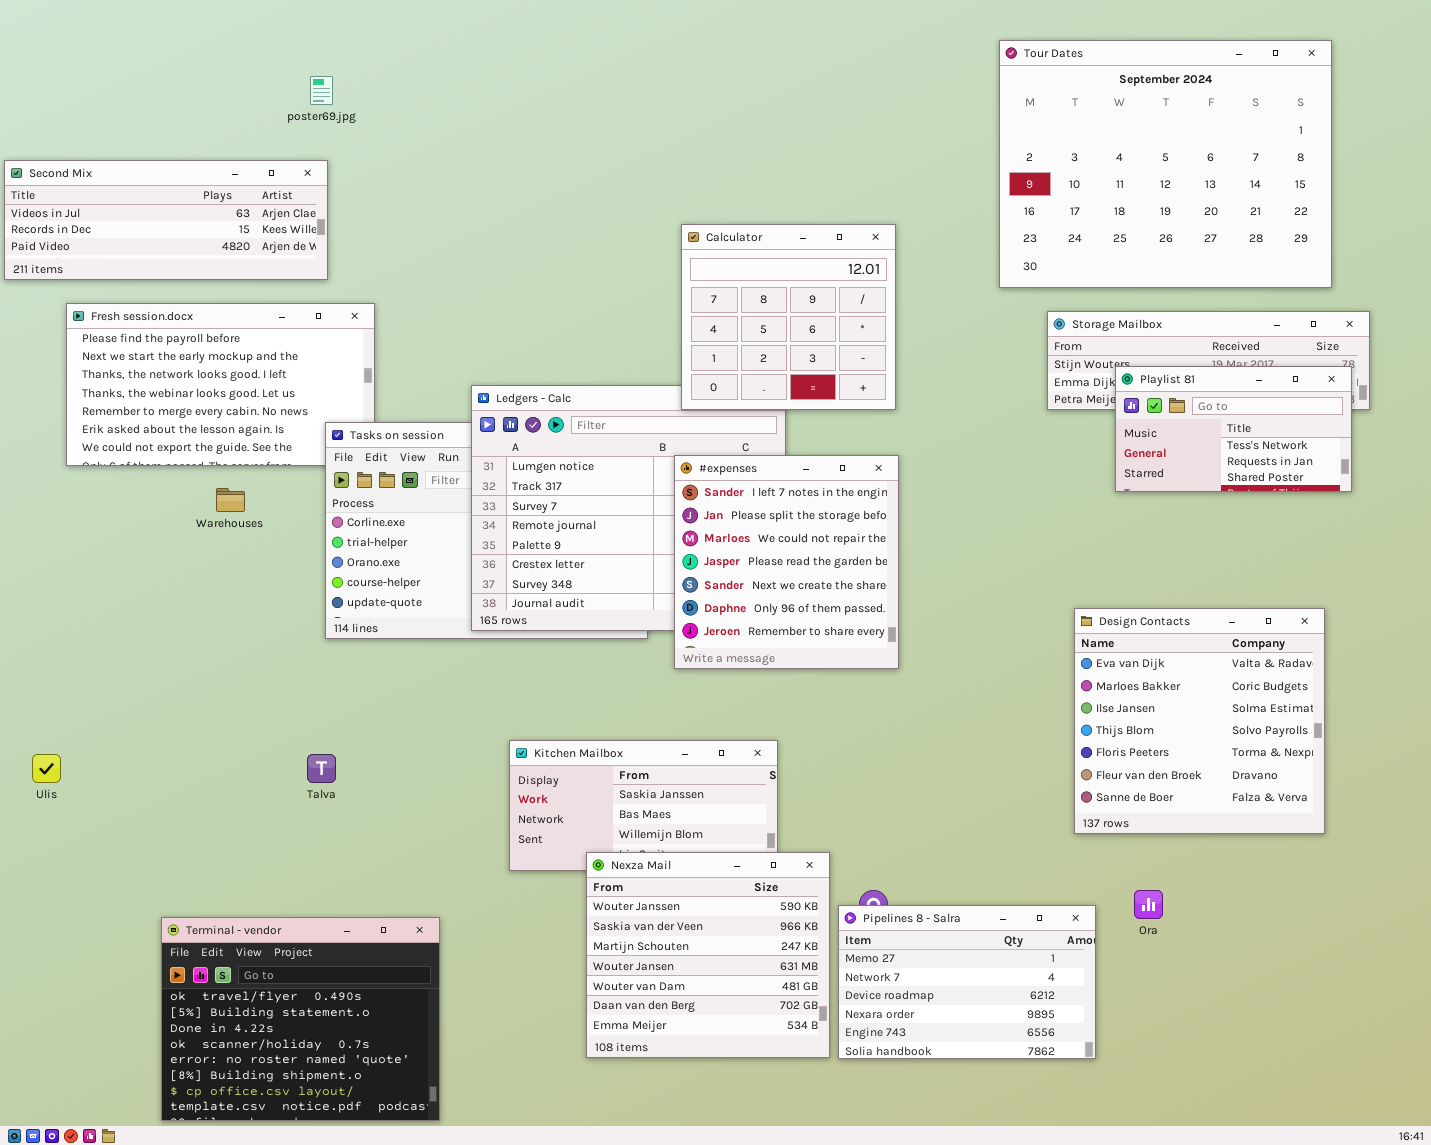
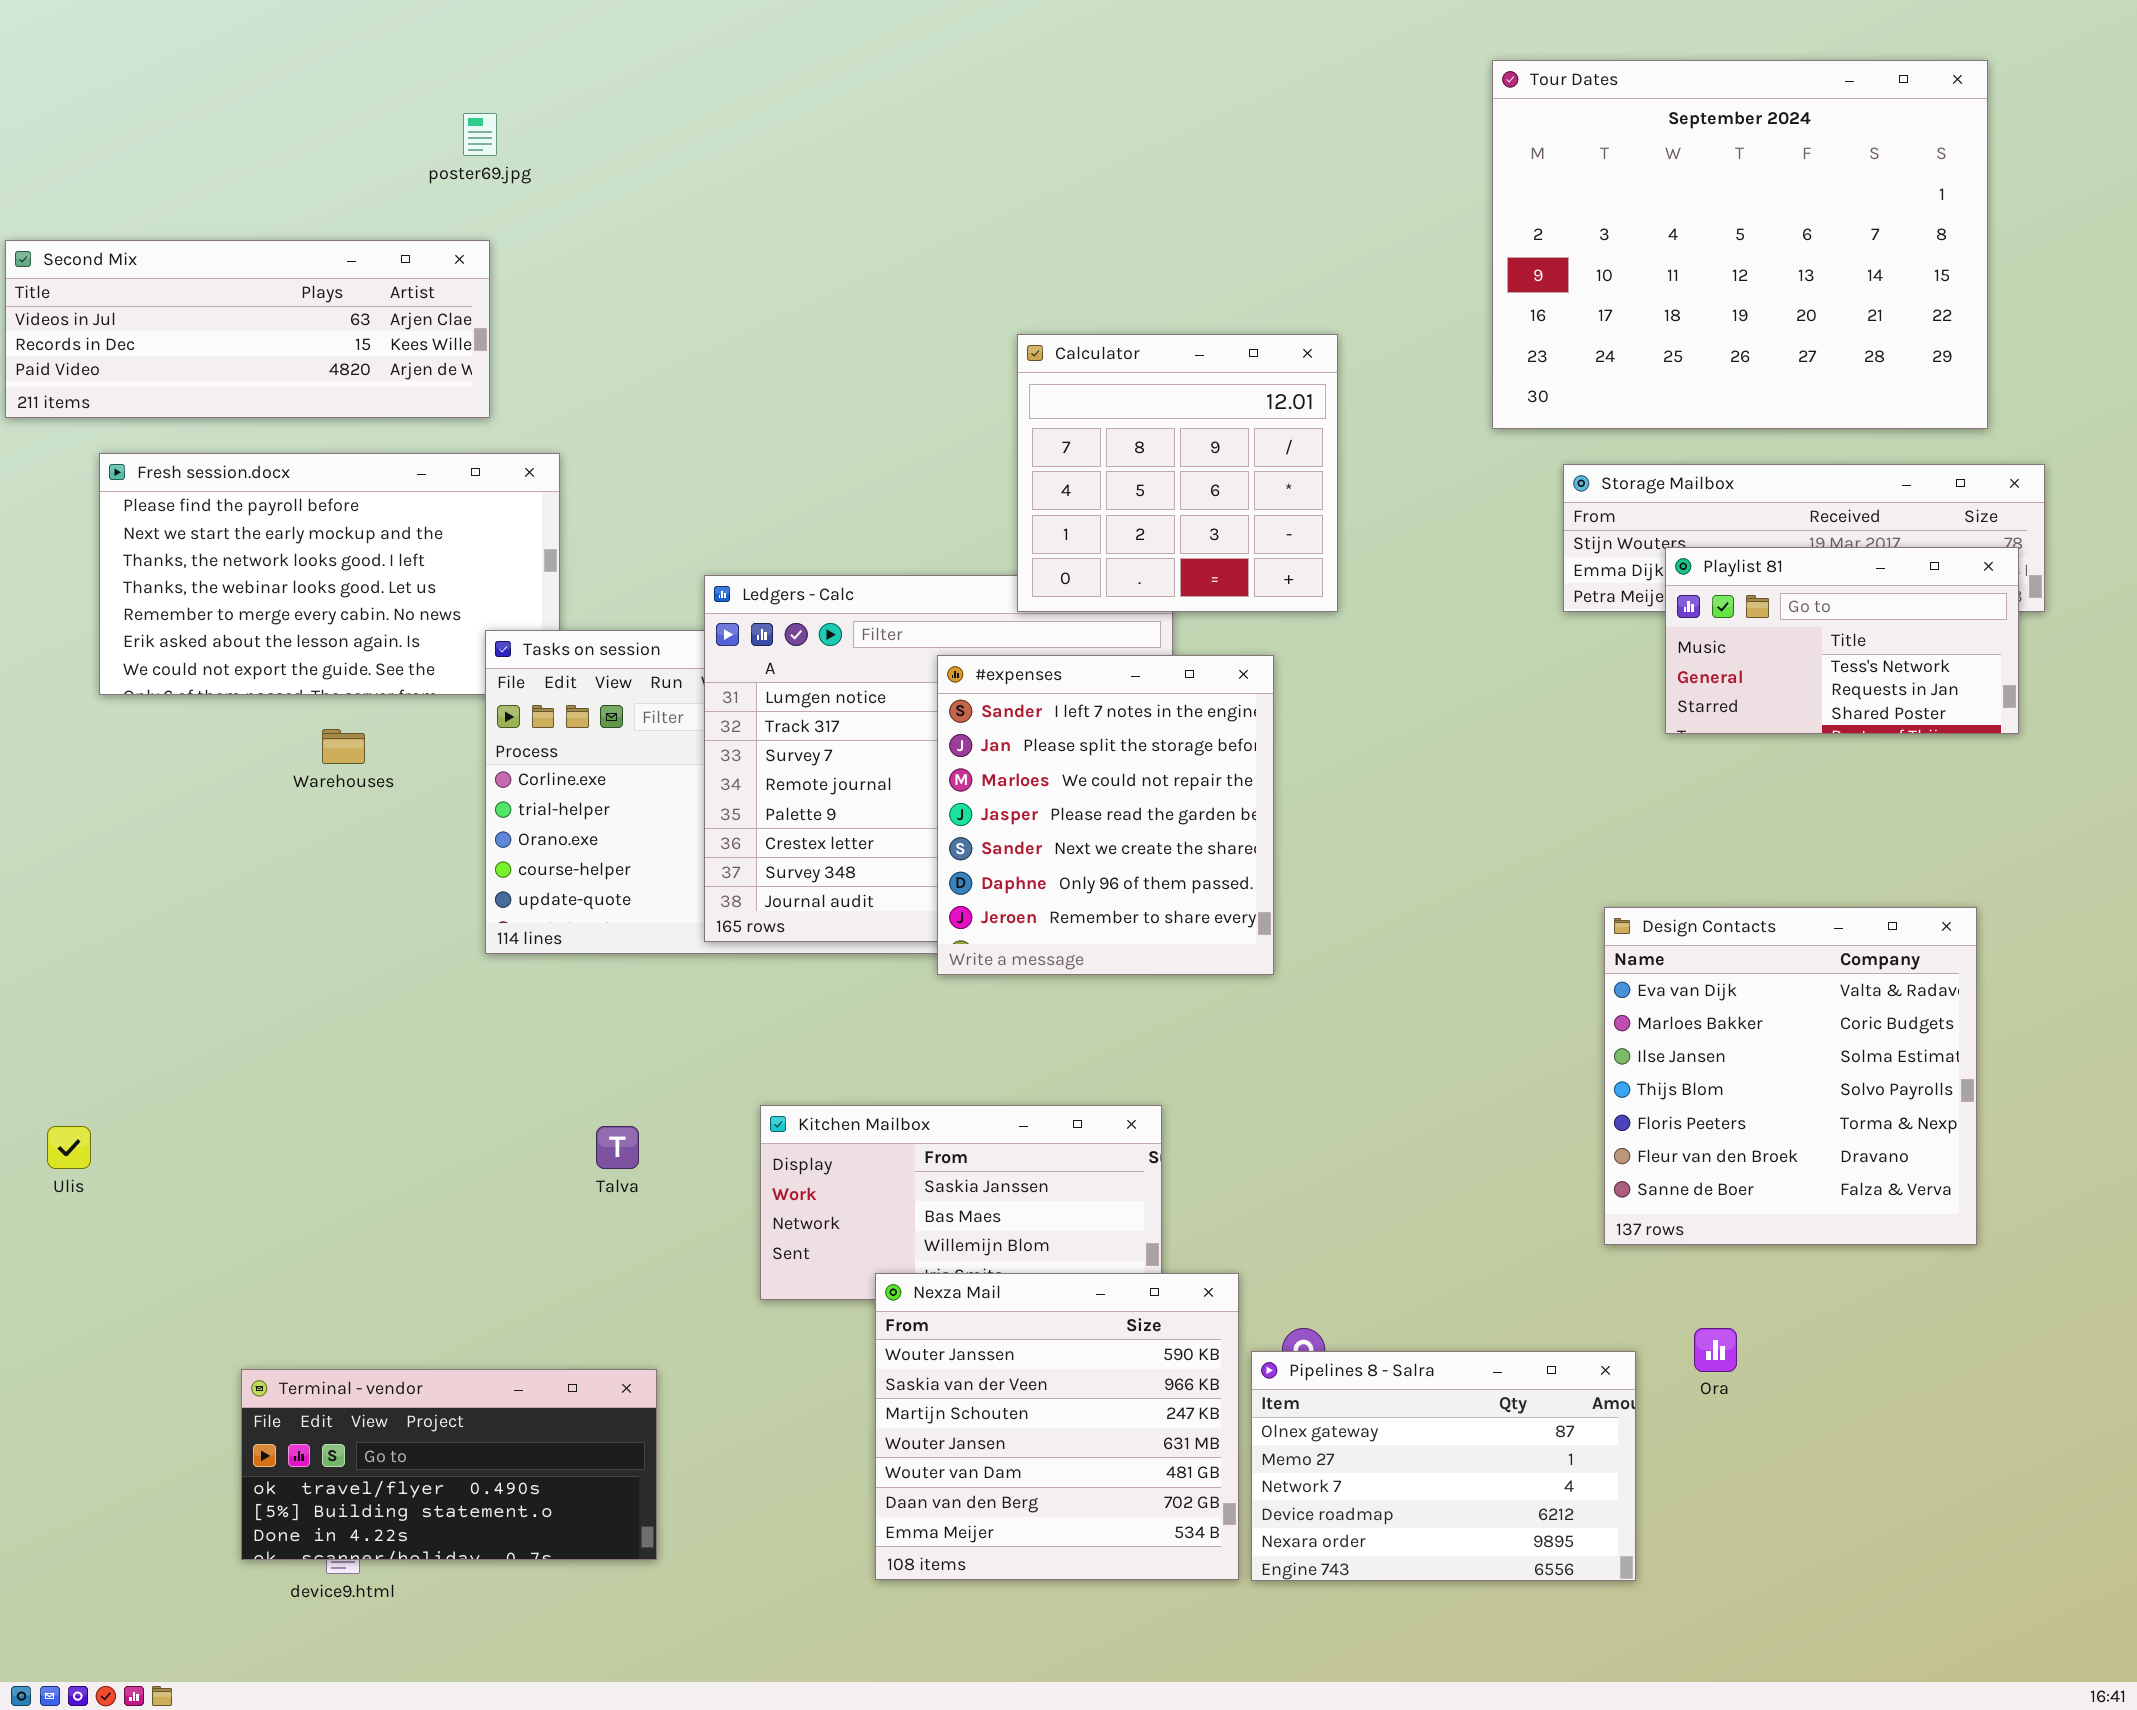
#expenses: [674,455,899,669] -> [937,655,1274,975], moved
Talva: [307,754,336,783] -> [596,1126,639,1169], moved
Pipelines 8 - Salra: [838,905,1096,1059] -> [1251,1351,1636,1581], scrolled up 1 row
Terminal - vendor: [161,917,440,1121] -> [241,1369,657,1560], resized

